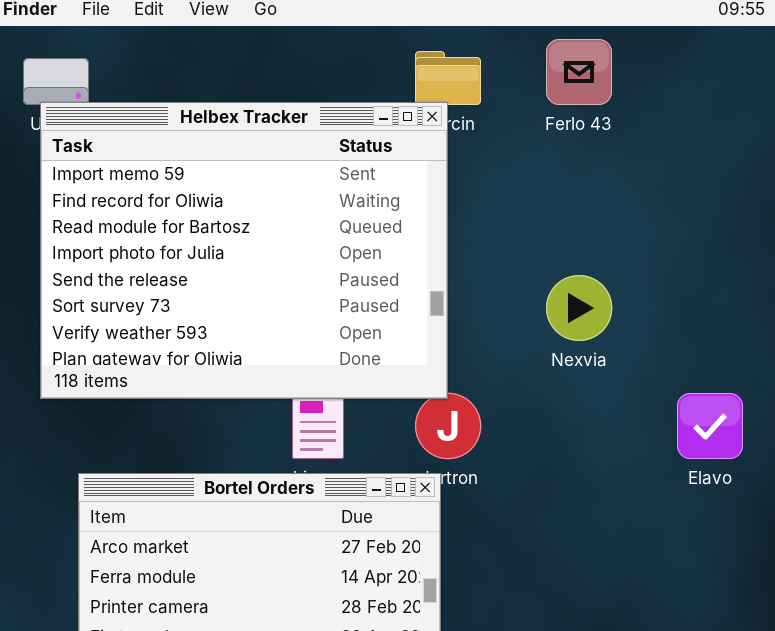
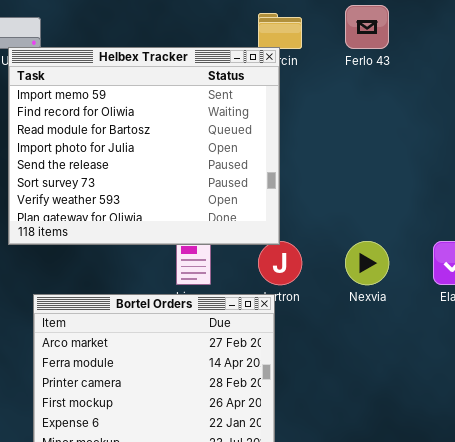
Nexvia: [546,275,612,341] -> [345,241,389,285], moved

